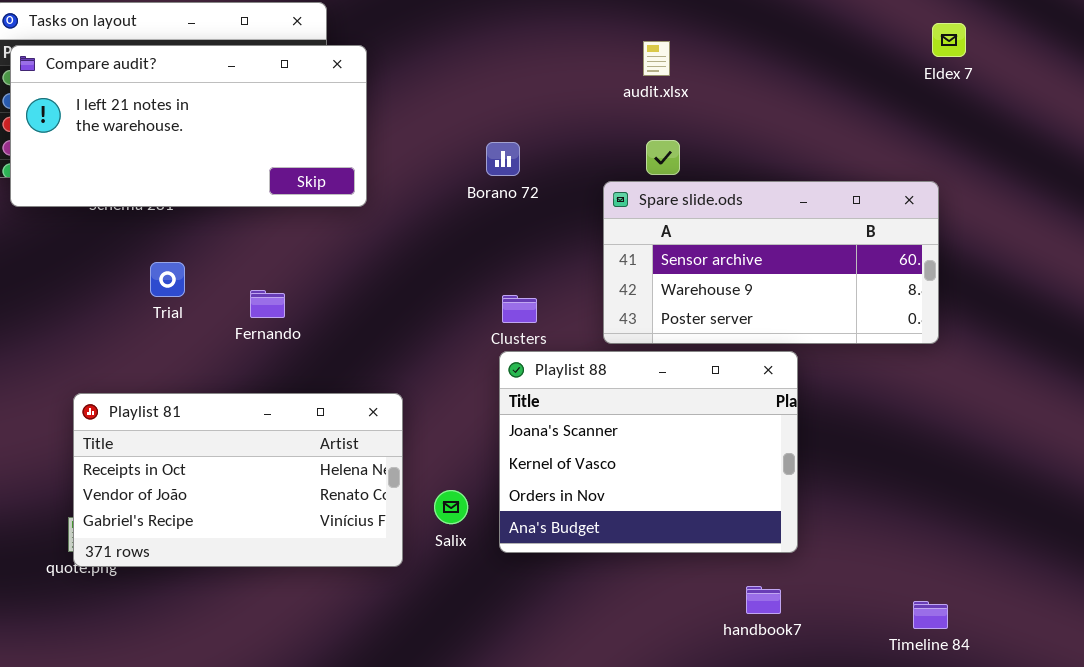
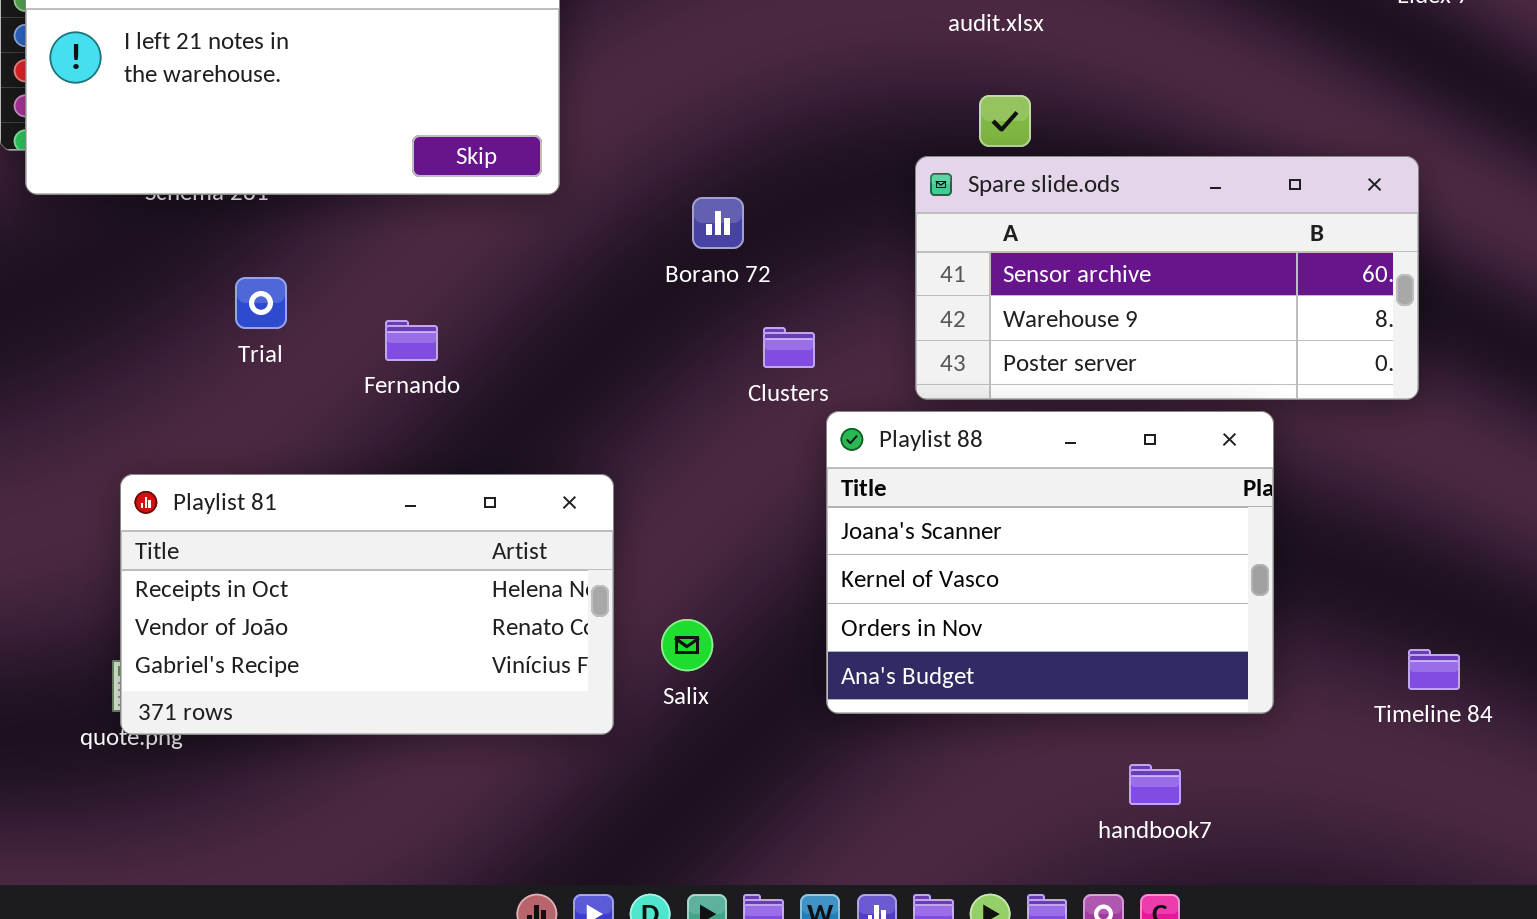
Borano 72: [486,142,520,176] -> [692,197,744,249], moved
Playlist 88: [499,351,798,553] -> [826,411,1274,714], moved
Timeline 84: [913,601,948,629] -> [1408,649,1460,690], moved

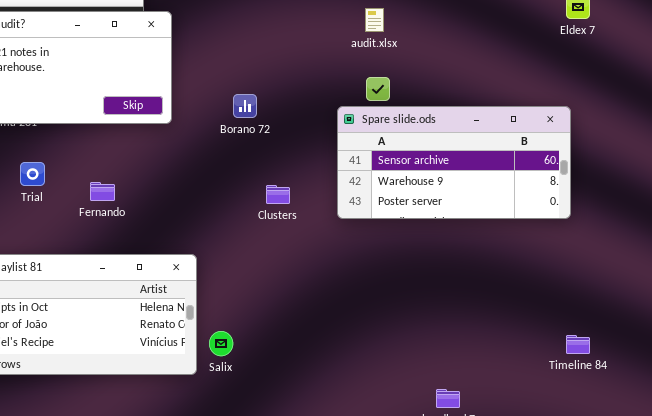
Borano 72: [692,197,744,249] -> [233,94,257,118], moved
Playlist 88: [826,411,1274,714] -> none, closed
Salix: [661,619,713,671] -> [209,331,233,356], moved

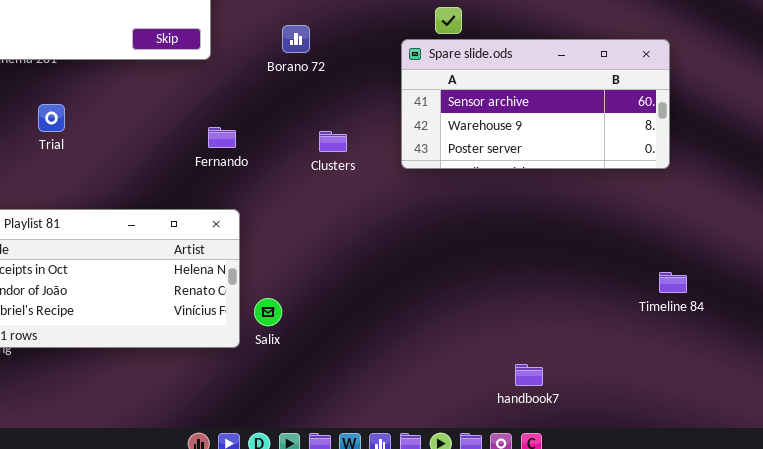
Fernando: [90,182,115,201] -> [208,127,236,148], moved
Timeline 84: [566,335,590,354] -> [659,272,687,293], moved

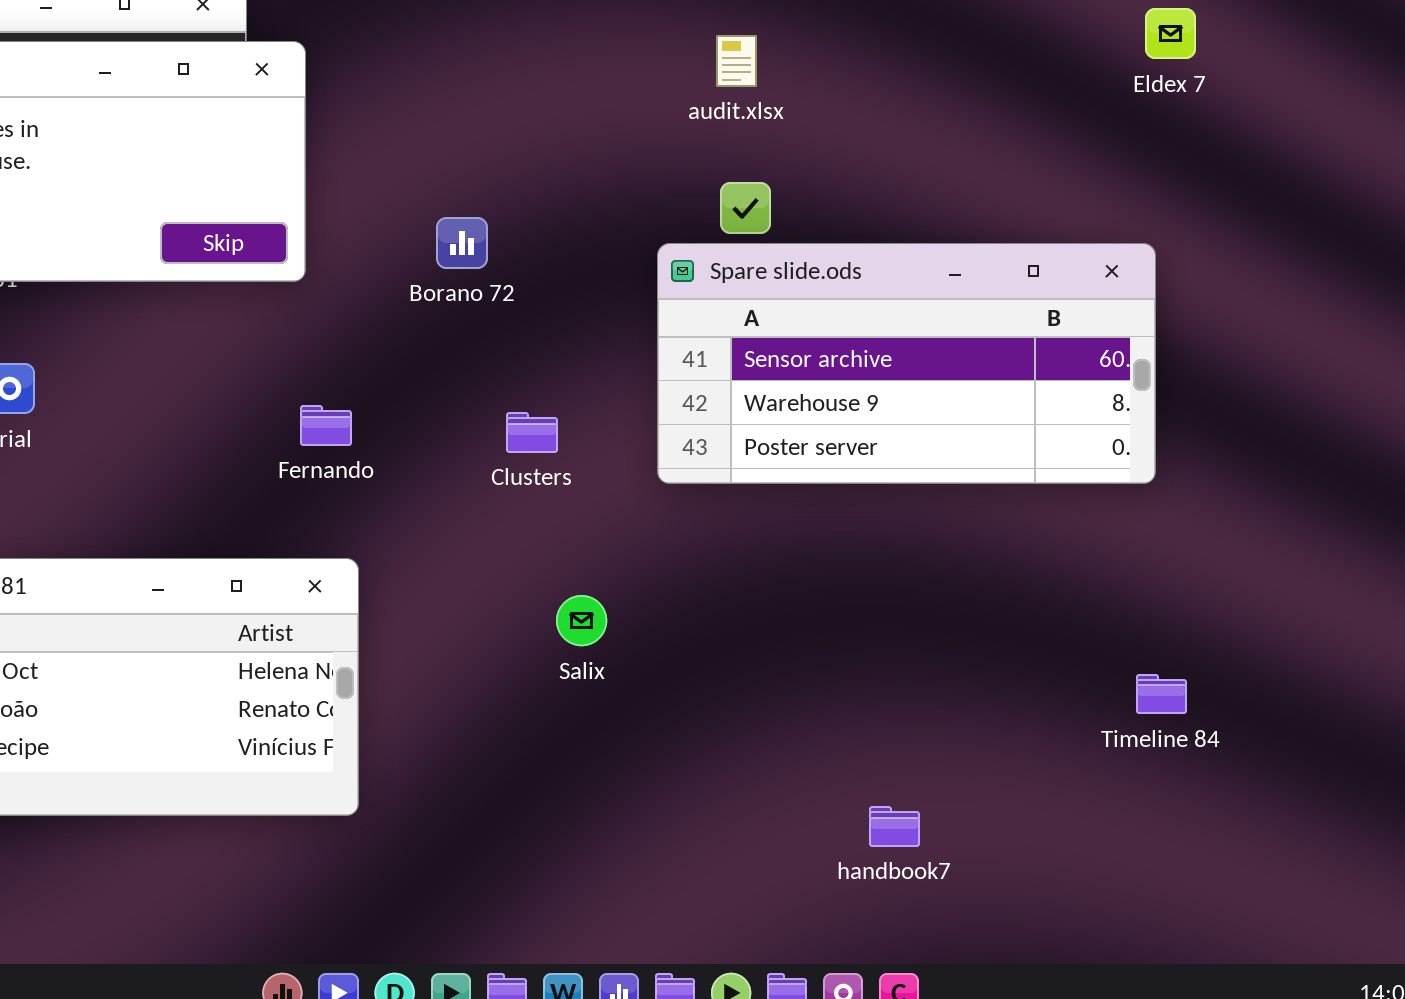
Salix: [254,298,282,326] -> [556,595,607,646], moved
handbook7: [515,364,543,386] -> [869,806,920,847], moved

